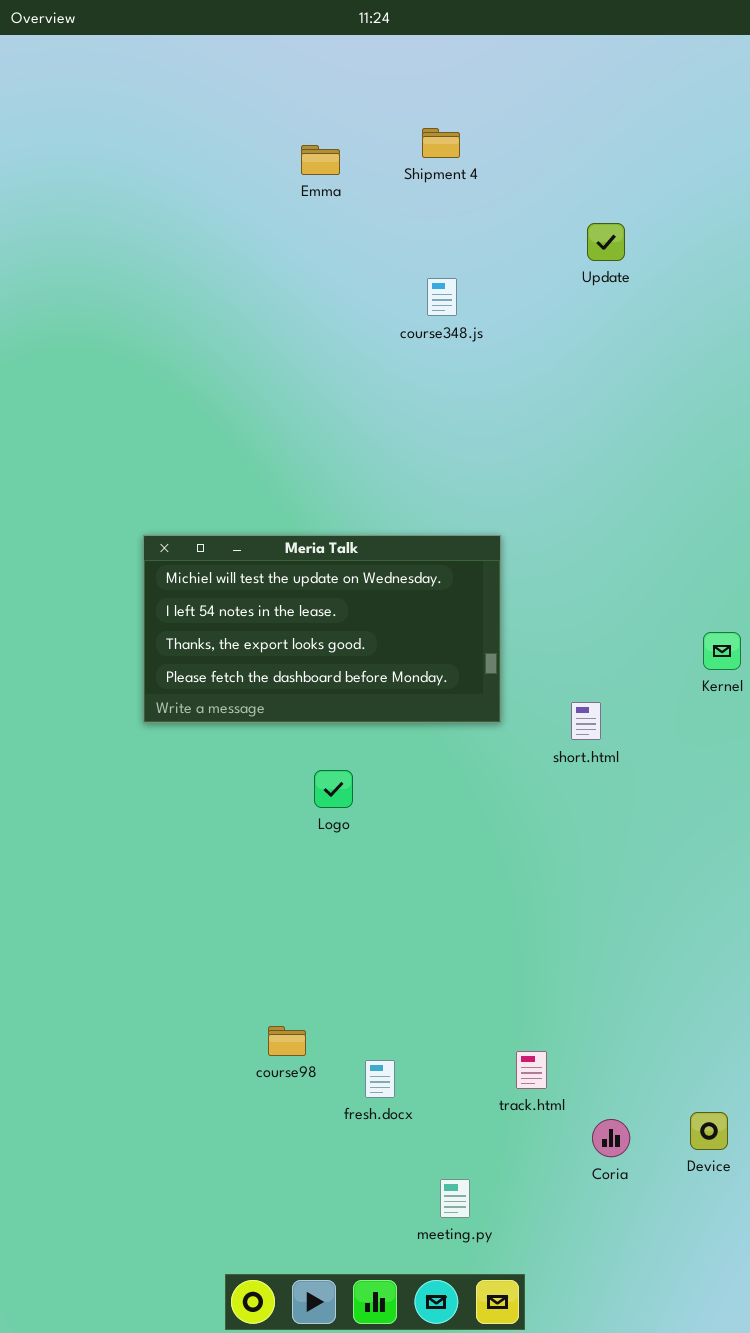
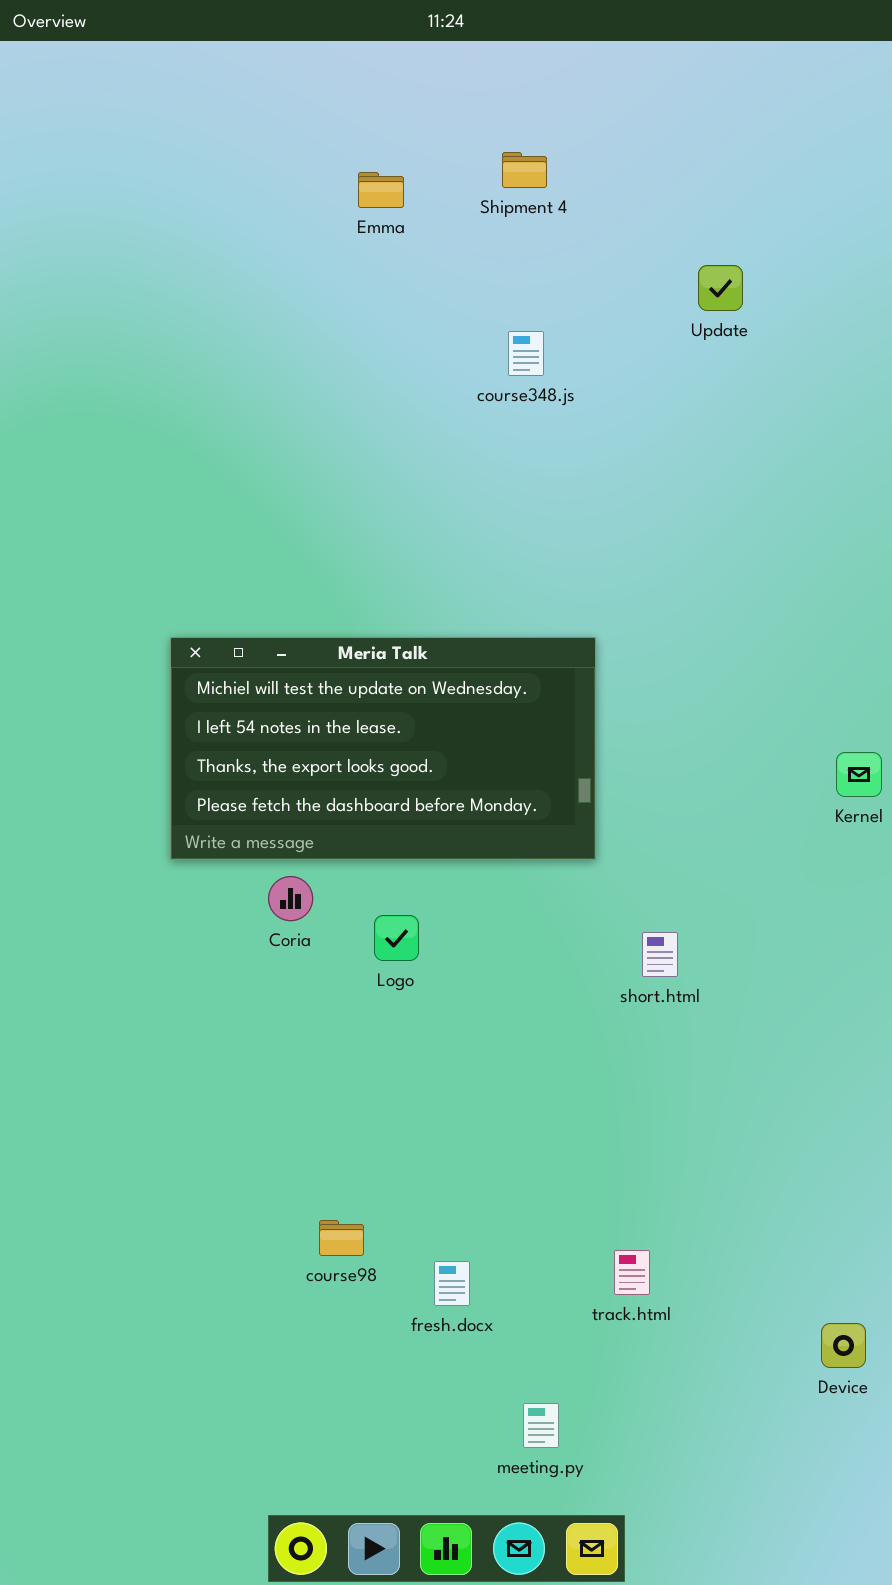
short.html: [571,702,601,740] -> [642,932,678,977], moved
Coria: [592,1119,630,1157] -> [268,876,313,921], moved

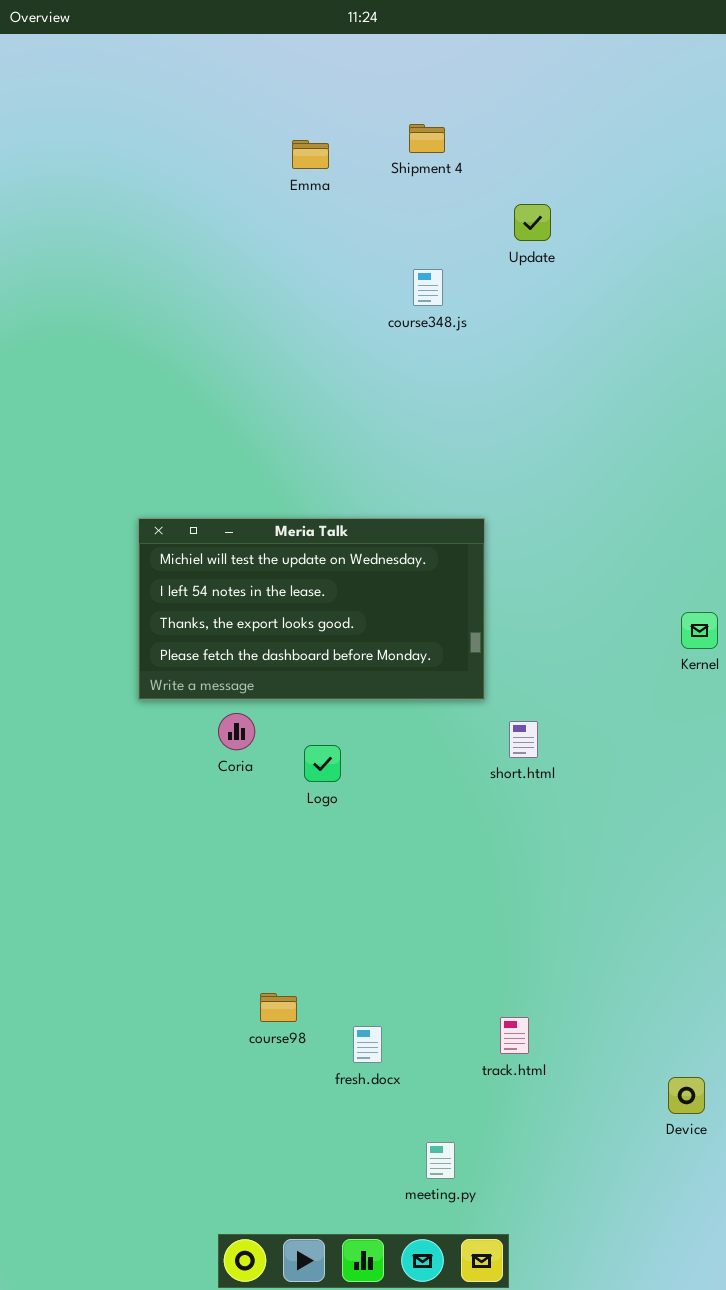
Update: [698,265,743,311] -> [514,204,551,241], moved
short.html: [642,932,678,977] -> [509,721,538,758], moved

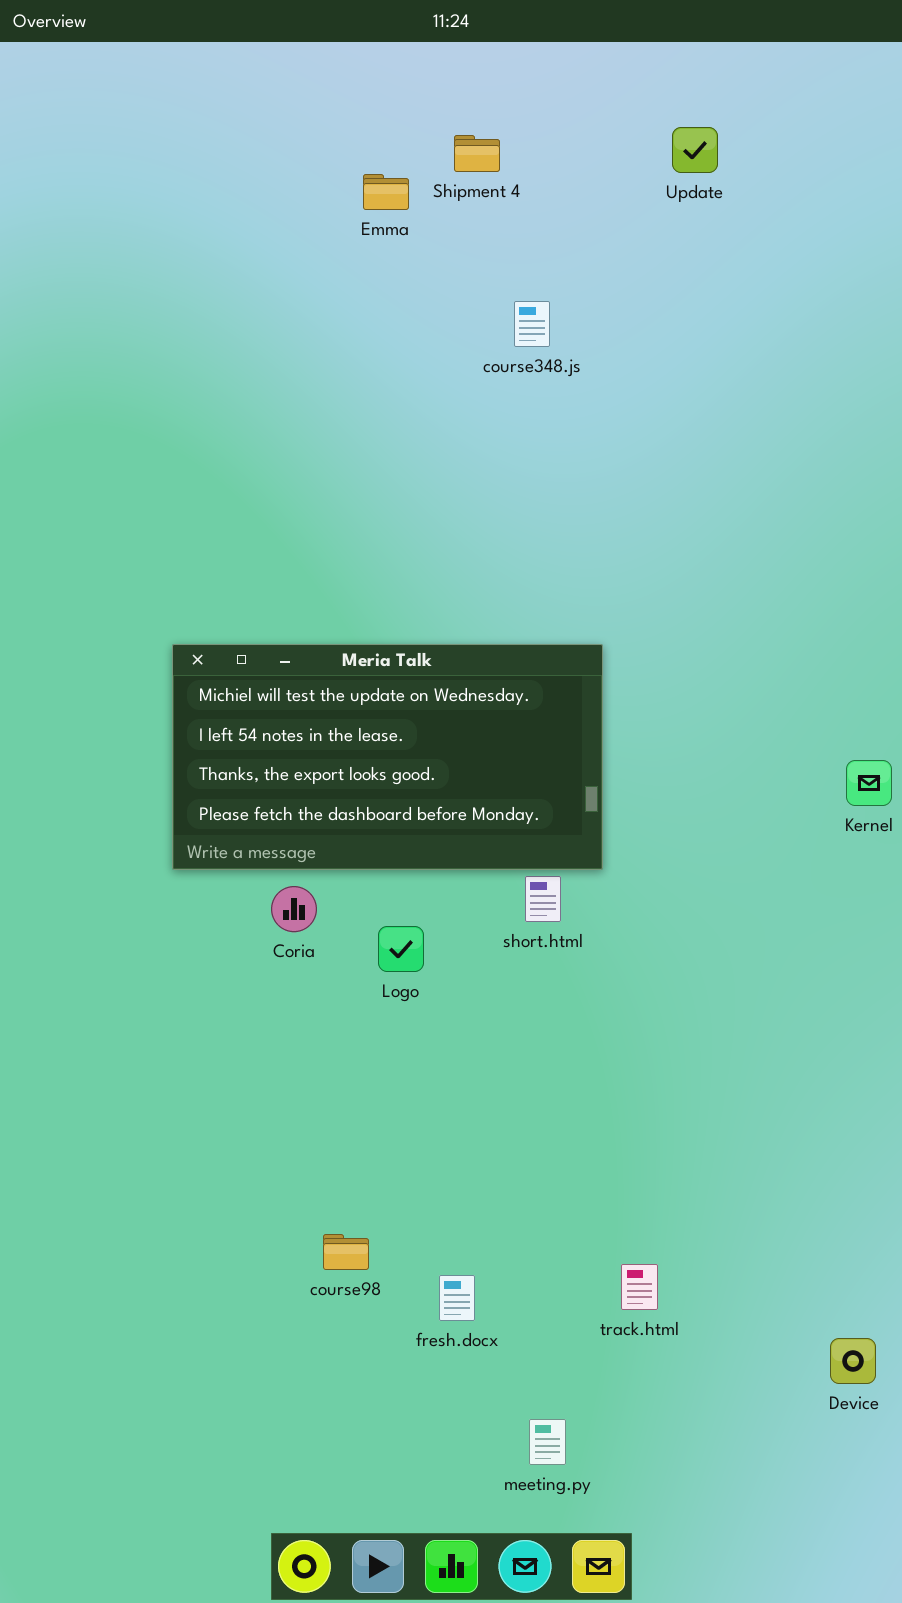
Shipment 4: [409,124,445,153] -> [454,135,500,172], moved
Update: [514,204,551,241] -> [672,127,718,173], moved
course348.js: [413,269,443,306] -> [514,301,550,347], moved
short.html: [509,721,538,758] -> [525,876,561,922], moved

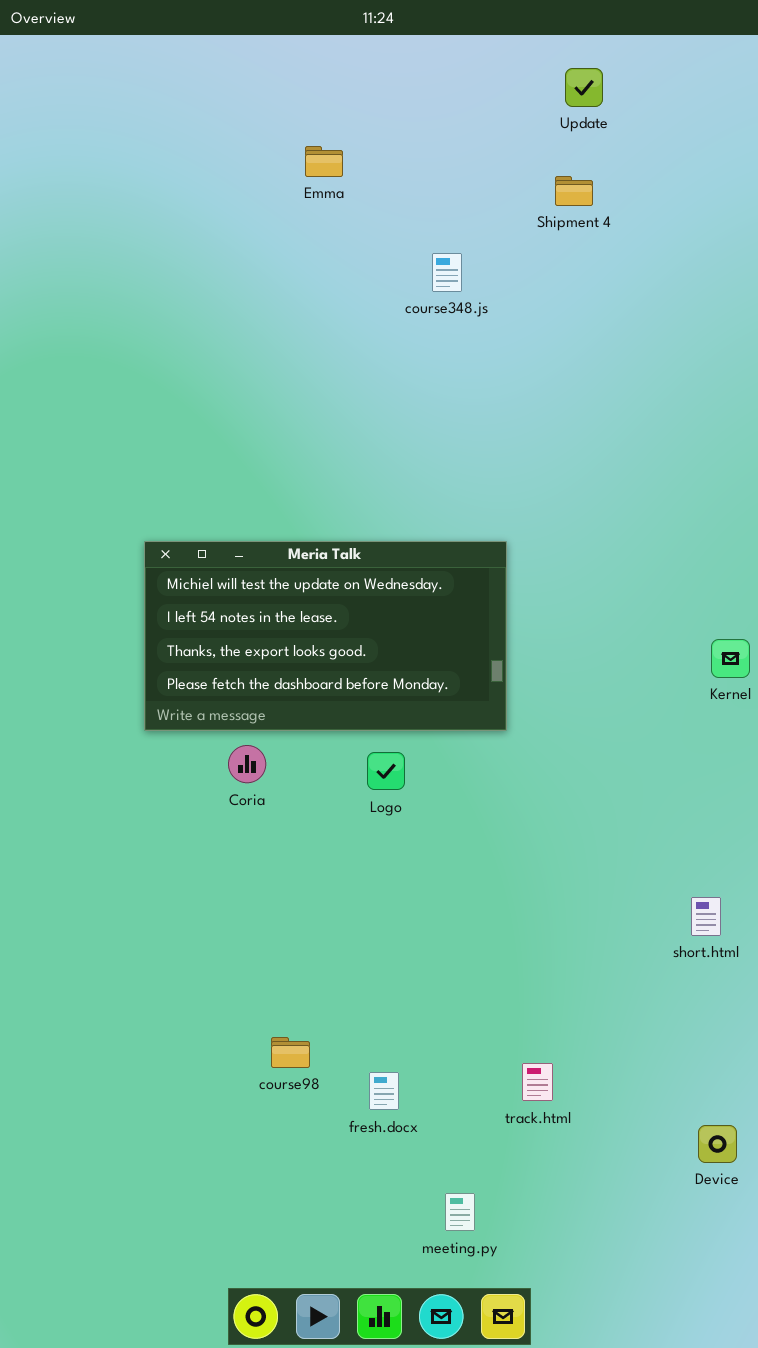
Update: [672,127,718,173] -> [565,68,603,107], moved
Shipment 4: [454,135,500,172] -> [555,176,593,206], moved
short.html: [525,876,561,922] -> [691,897,721,936], moved
Logo: [378,926,424,972] -> [367,752,405,790], moved

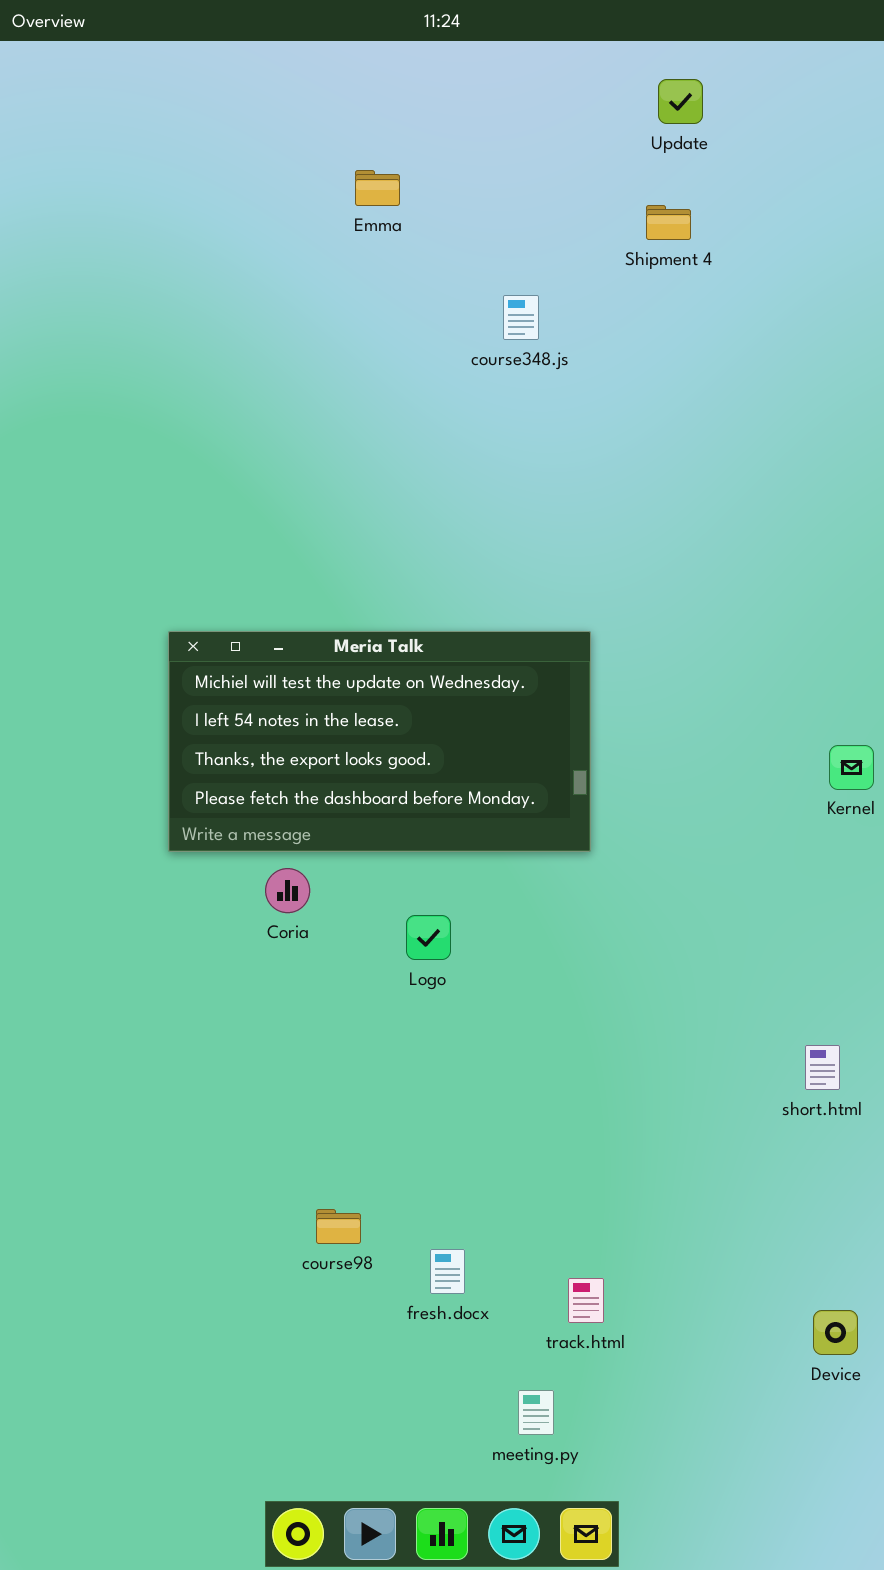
Logo: [367,752,405,790] -> [406,915,451,960], moved
track.html: [522,1063,553,1101] -> [568,1278,604,1323], moved

